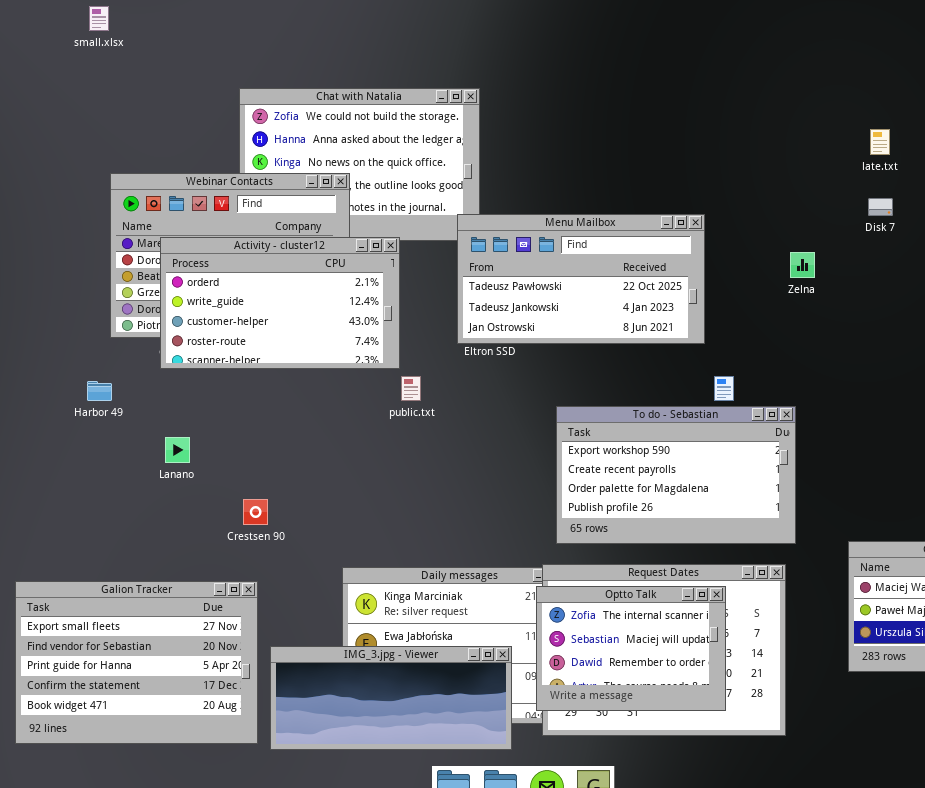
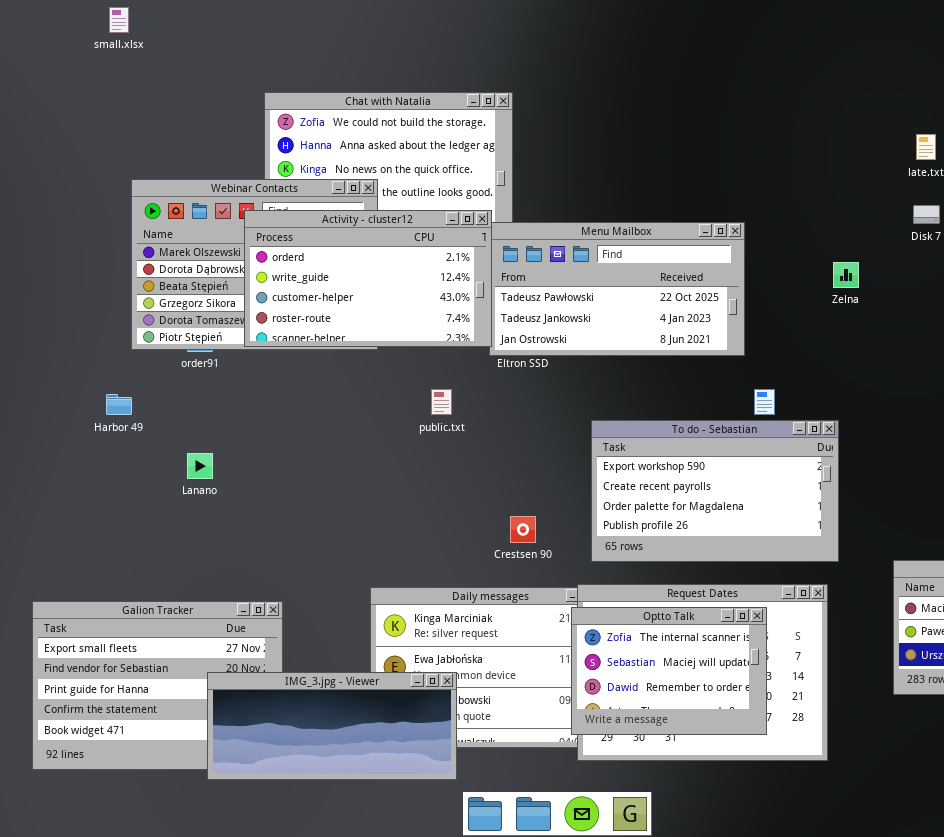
Activity - cluster12: [160,237,400,369] -> [244,210,492,347], moved
Crestsen 90: [243,499,268,525] -> [510,516,536,543], moved
IMG_3.jpg - Viewer: [270,646,512,750] -> [207,672,457,780], moved

